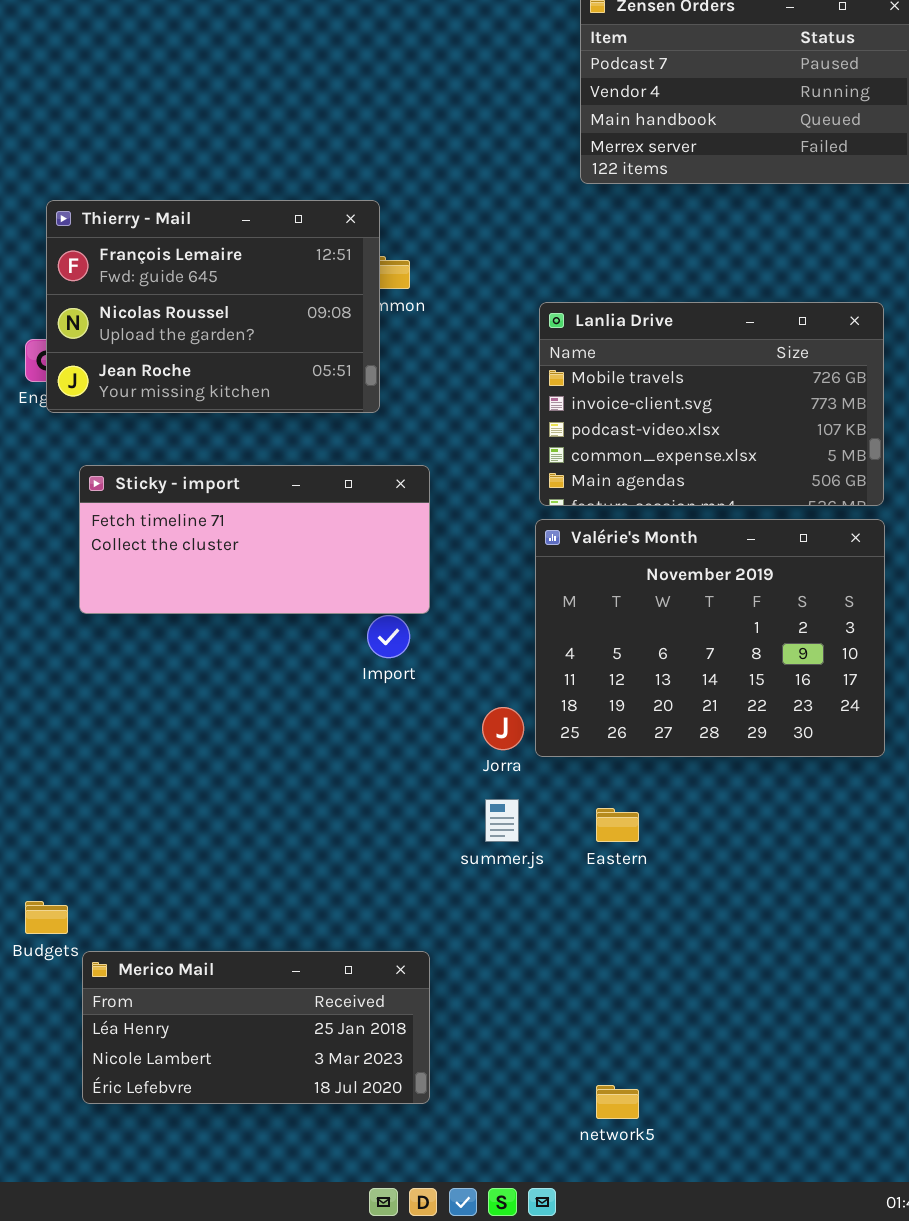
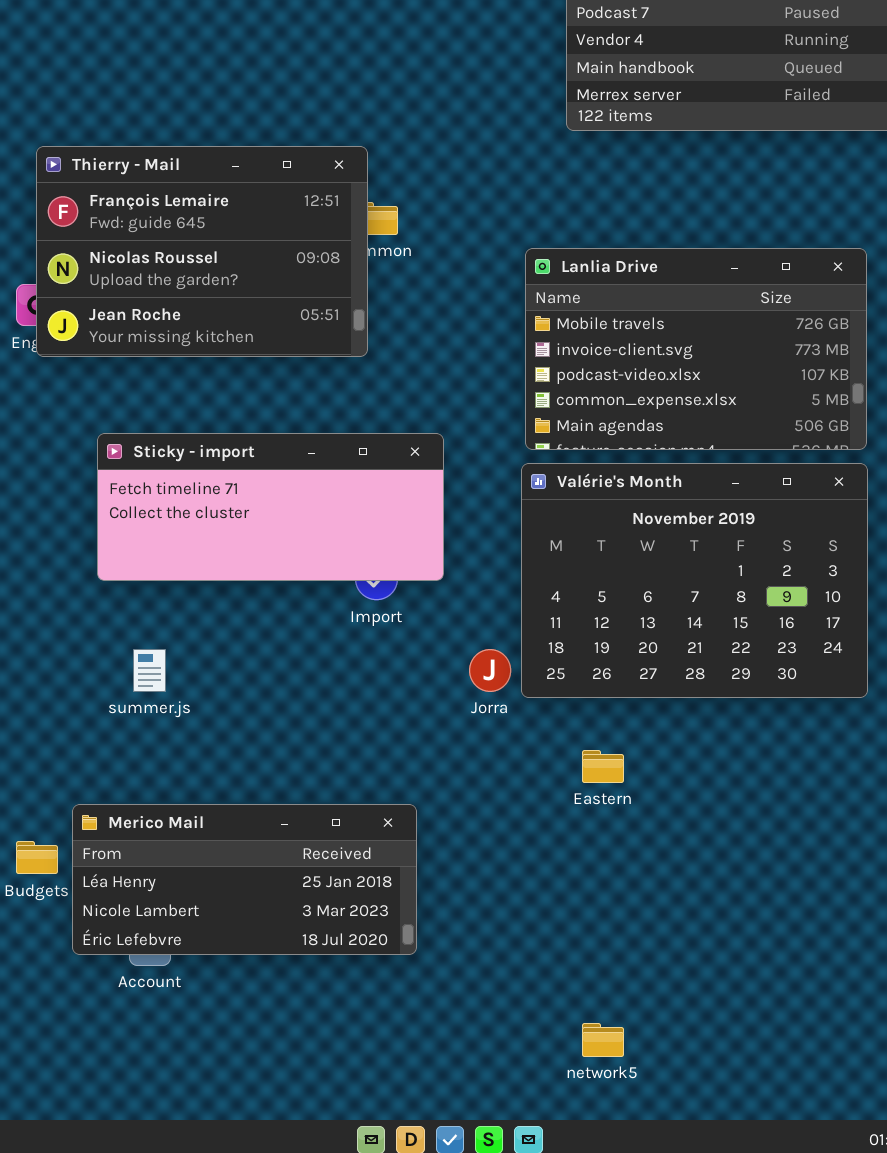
Sticky - import: [79,465,430,614] -> [97,433,444,581], moved
summer.js: [485,799,519,842] -> [133,649,166,692], moved
Merico Mail: [82,951,430,1104] -> [72,804,417,955], moved

